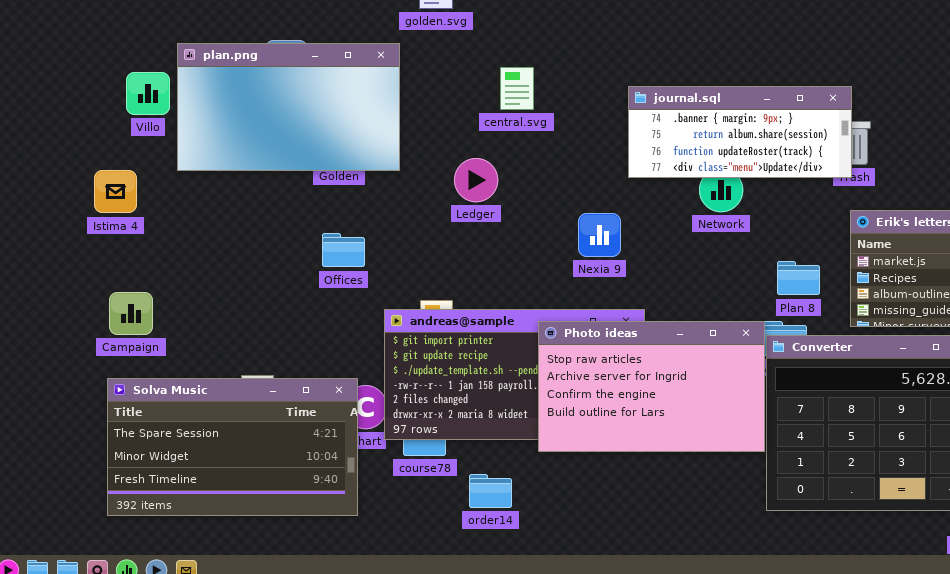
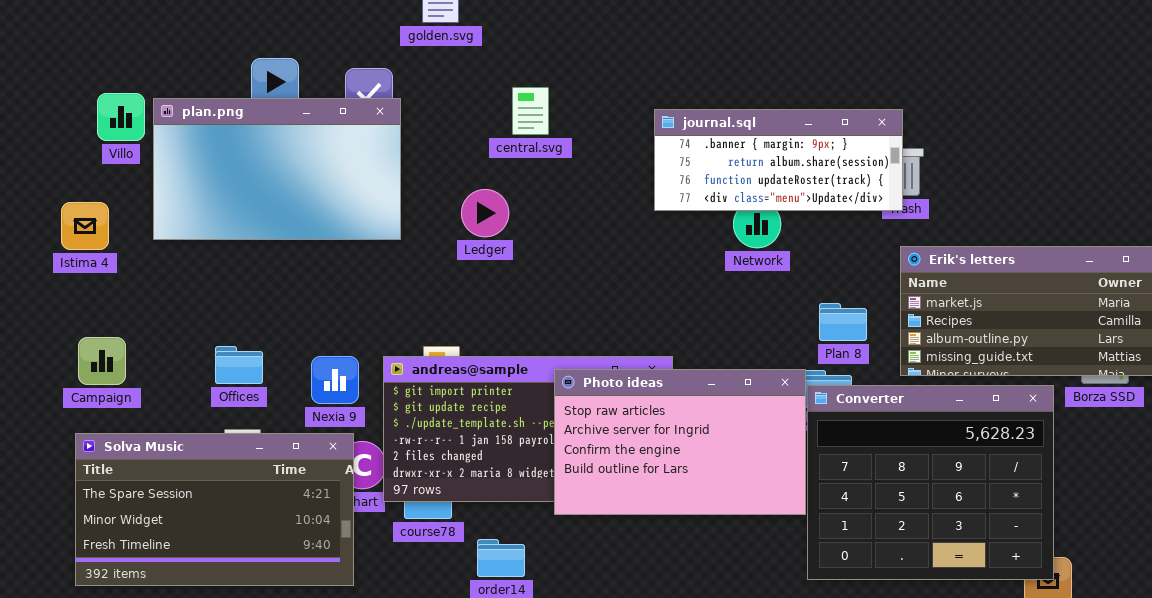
plan.png: [177,43,400,171] -> [153,98,401,240], moved
Nexia 9: [578,213,621,257] -> [311,356,359,404], moved
Offices: [322,233,365,267] -> [215,346,263,384], moved

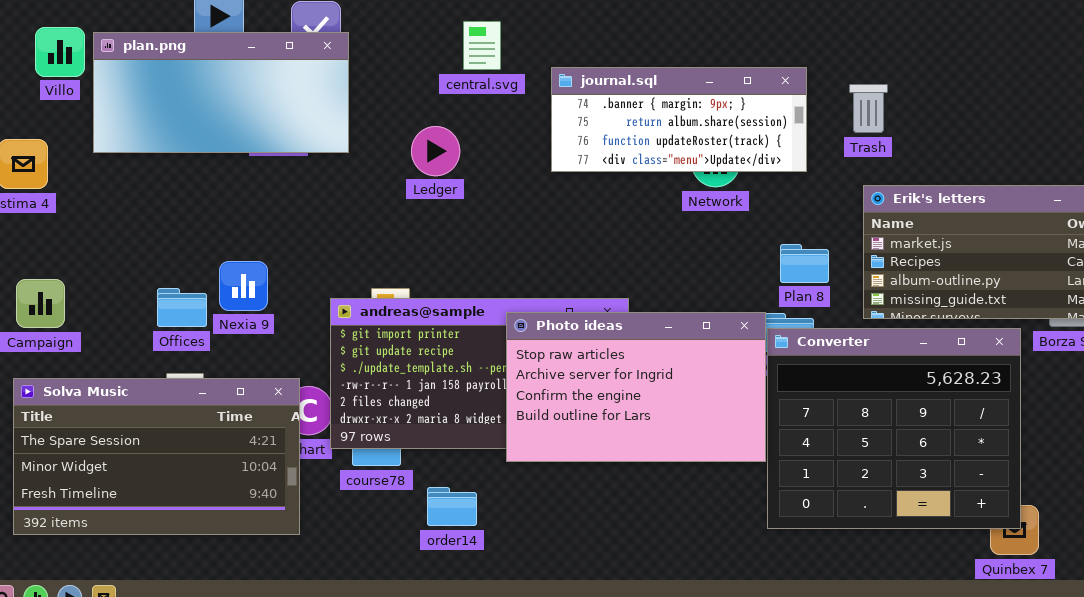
plan.png: [153,98,401,240] -> [93,32,349,153], resized
journal.sql: [654,109,903,211] -> [551,67,807,172], moved
Nexia 9: [311,356,359,404] -> [219,261,268,311], moved

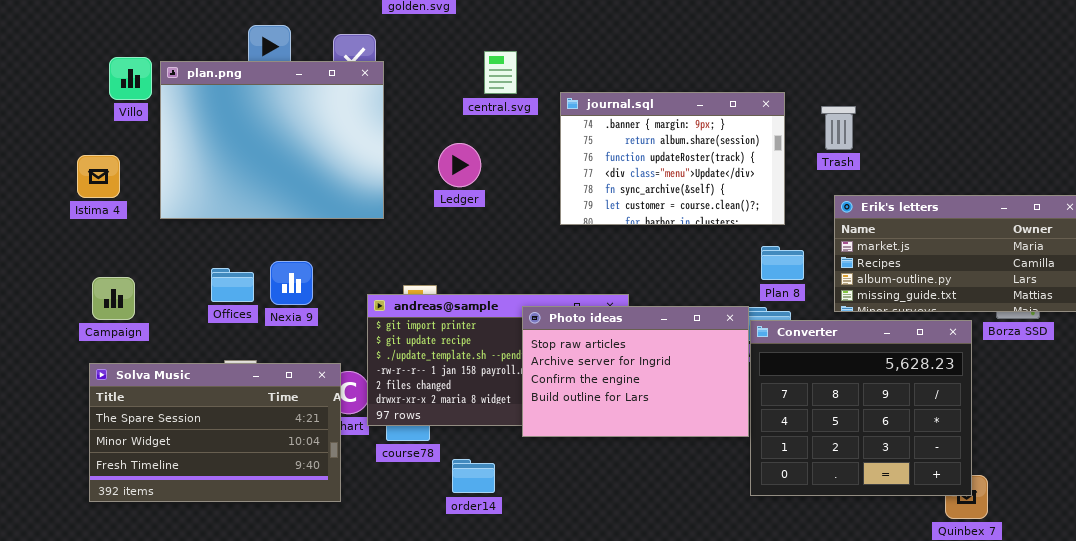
plan.png: [93,32,349,153] -> [160,61,384,219], resized
journal.sql: [551,67,807,172] -> [560,92,785,225], resized
Offices: [157,288,207,327] -> [211,268,254,302], moved

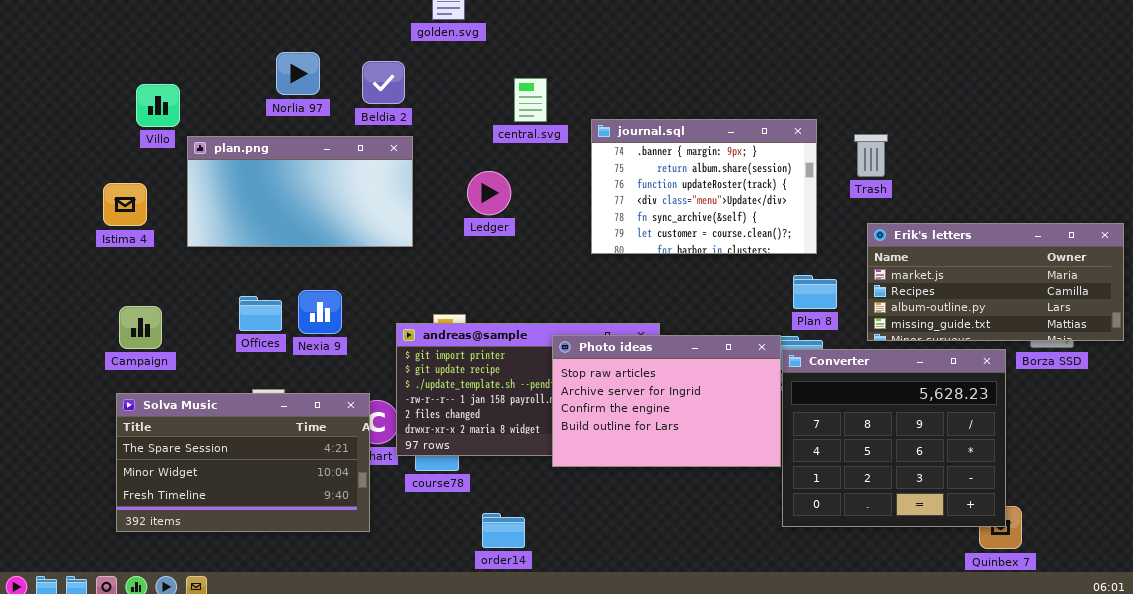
plan.png: [160,61,384,219] -> [187,136,413,247], resized
order14: [452,459,495,493] -> [482,513,525,548], moved

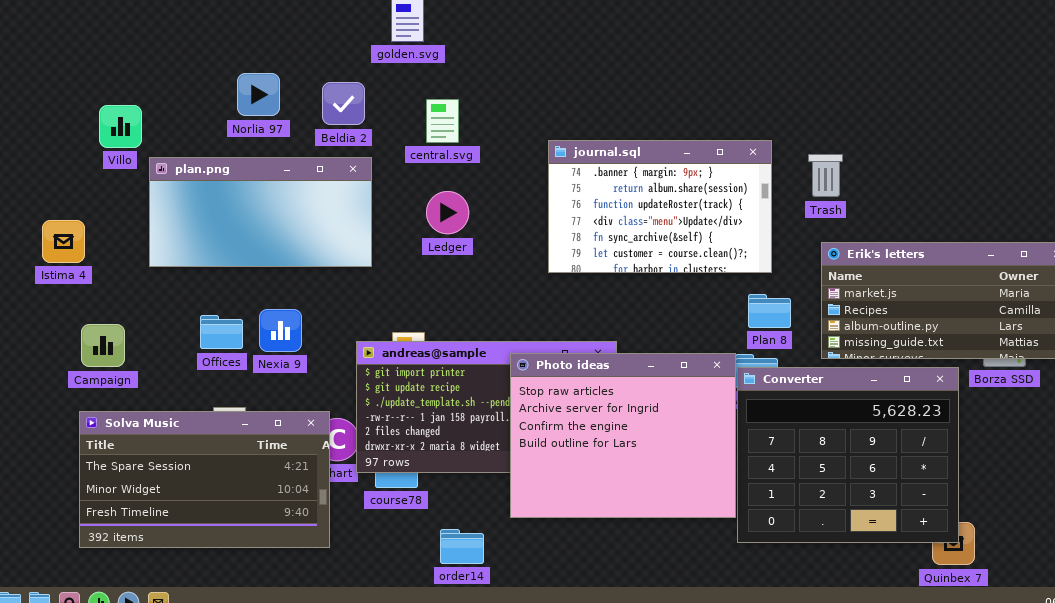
central.svg: [514,78,547,122] -> [426,99,459,143], moved
Istima 4: [103,183,147,226] -> [42,220,85,263], moved
Photo ideas: [552,335,781,467] -> [510,353,736,518], resized

